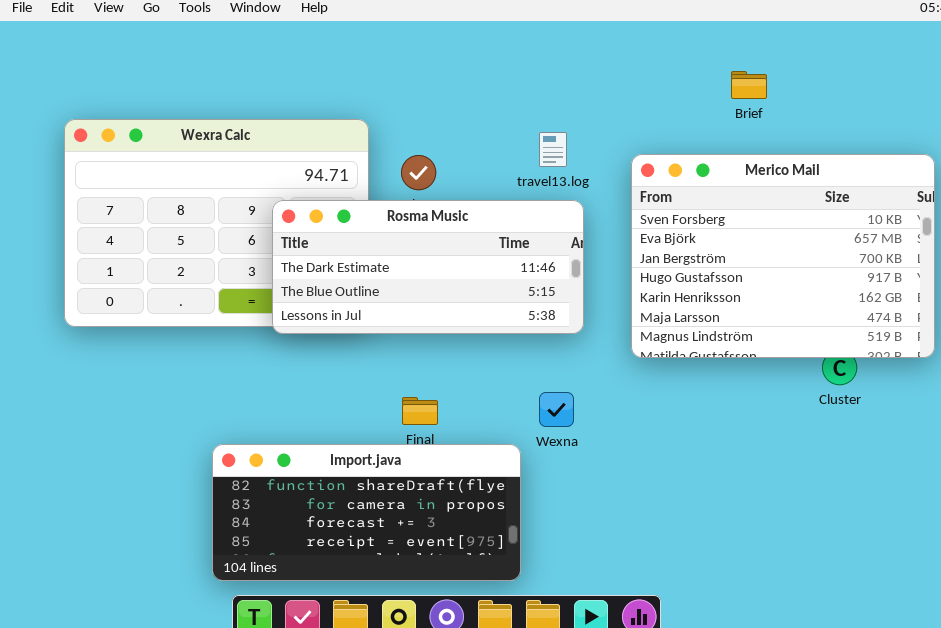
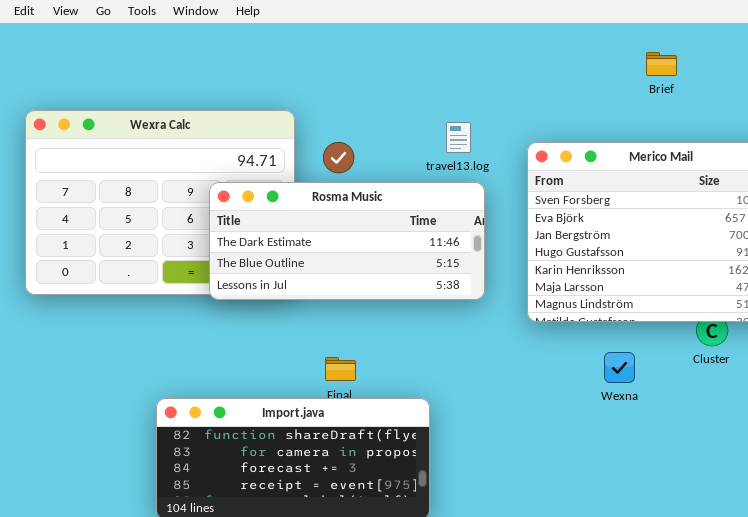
Brief: [731,71,767,99] -> [646,52,677,76], moved
Wexna: [539,392,574,427] -> [604,352,635,383], moved

